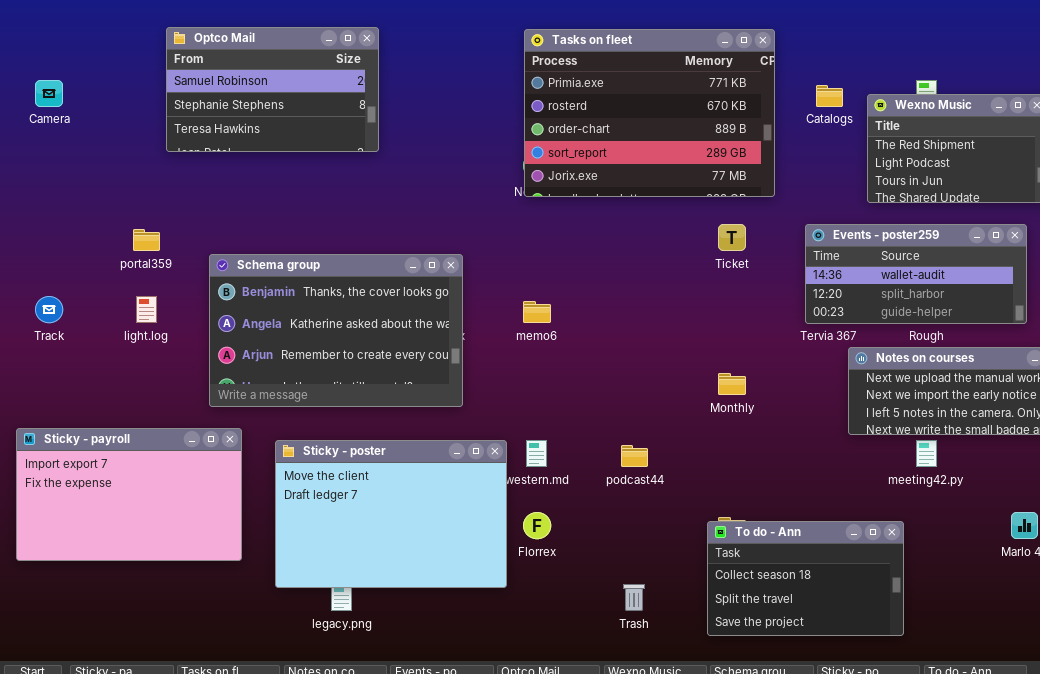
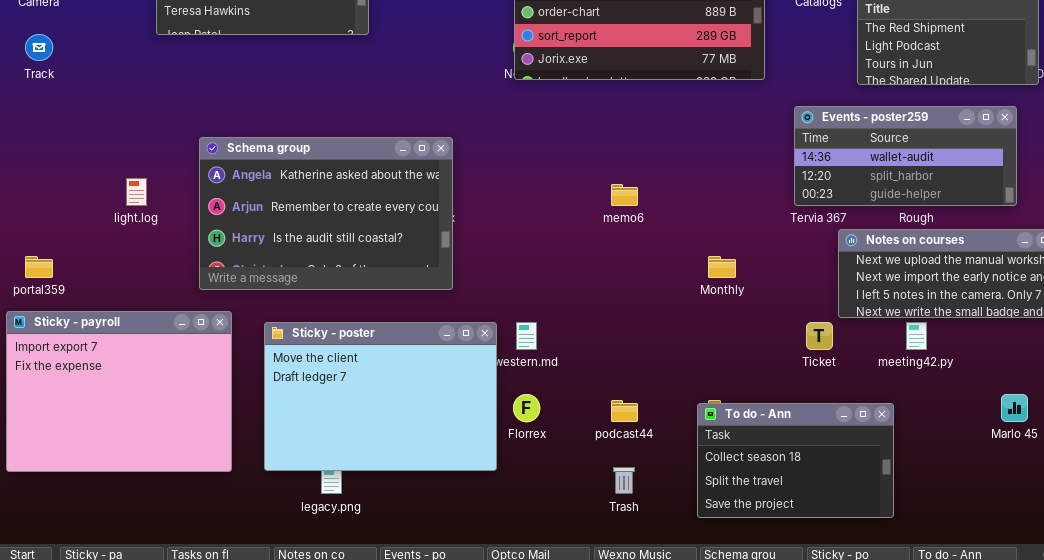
Ticket: [718,224,746,251] -> [806,322,833,350], moved
portal359: [133,229,160,251] -> [25,256,53,278], moved
Schema group: [209,254,463,407] -> [199,137,453,290], scrolled down 1 row
Track: [35,296,63,323] -> [25,34,53,61], moved
memo6: [523,301,551,323] -> [611,184,638,206], moved
Sticky - payroll: [16,428,242,561] -> [6,311,232,472], resized
podcast44: [621,445,648,467] -> [611,400,638,422], moved

